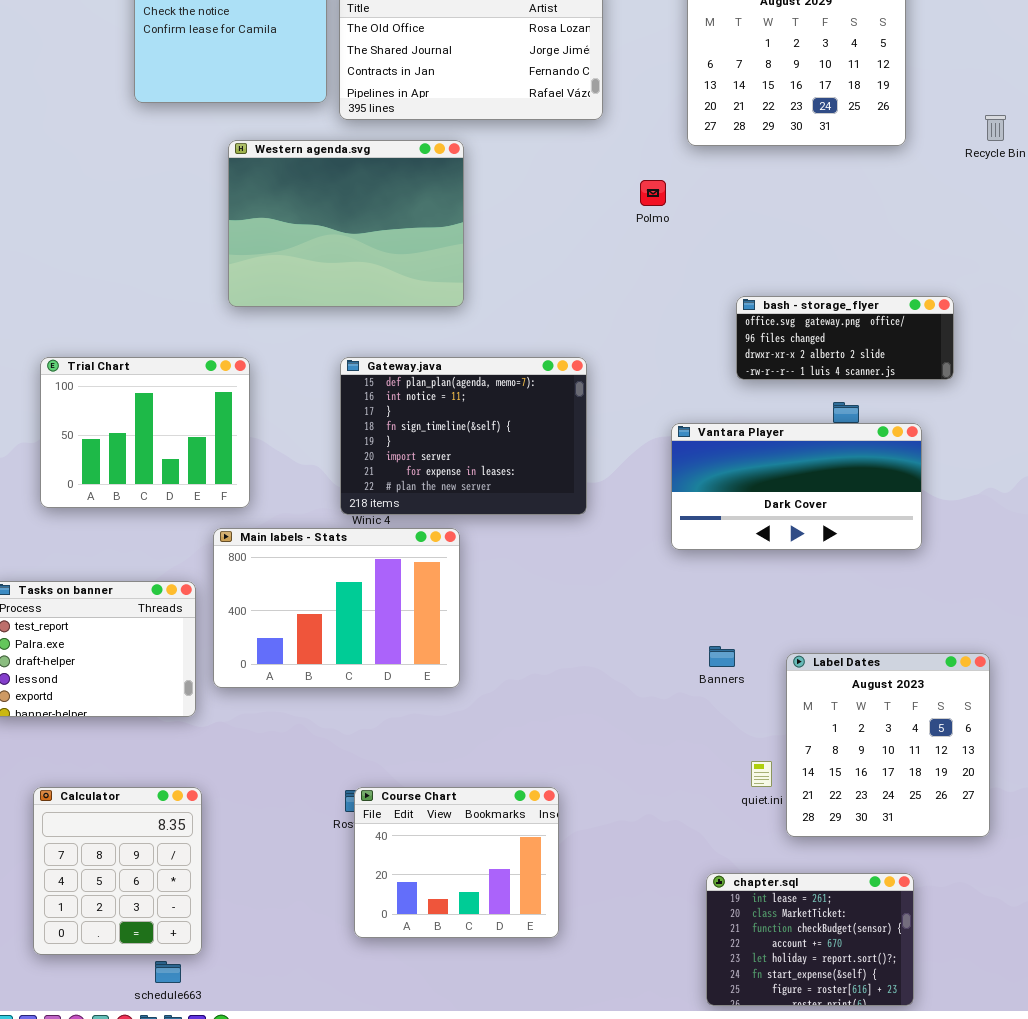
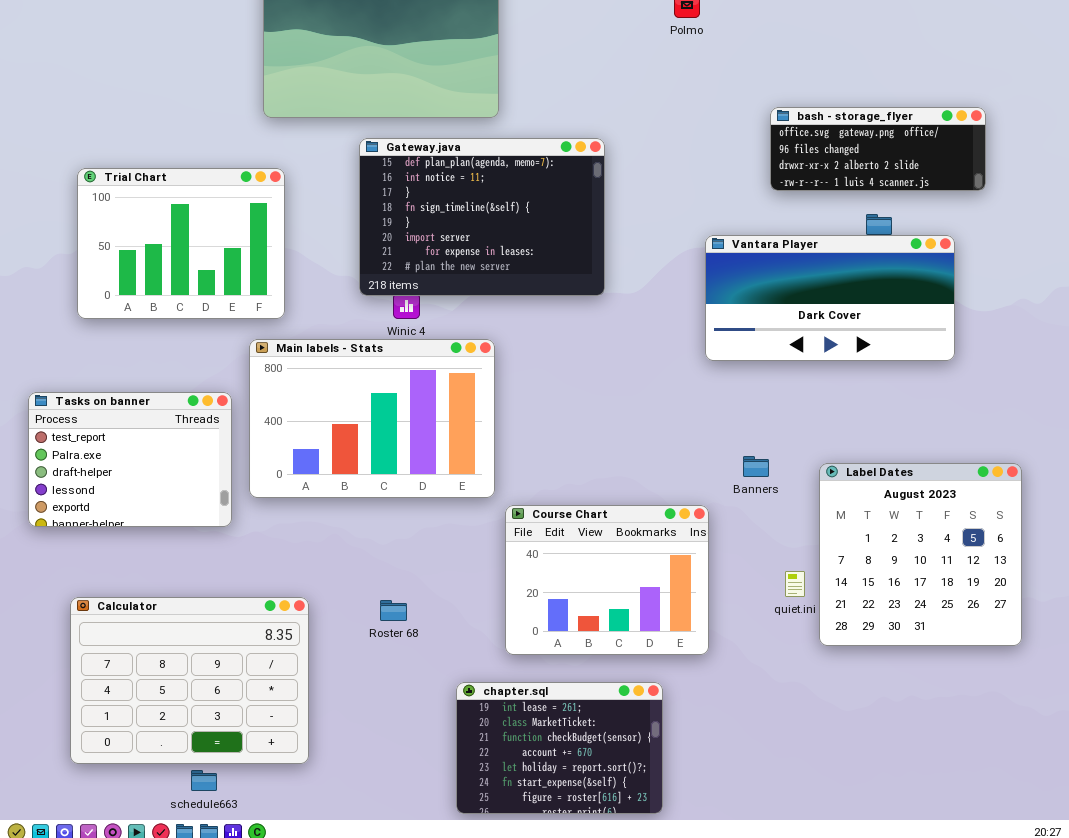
Gateway.java: [340,357,587,515] -> [359,138,605,296], moved
Calculator: [33,787,202,955] -> [70,597,309,764], resized
Course Chart: [354,787,559,938] -> [505,505,709,655], moved
chapter.sql: [706,873,914,1006] -> [456,682,663,814], moved

